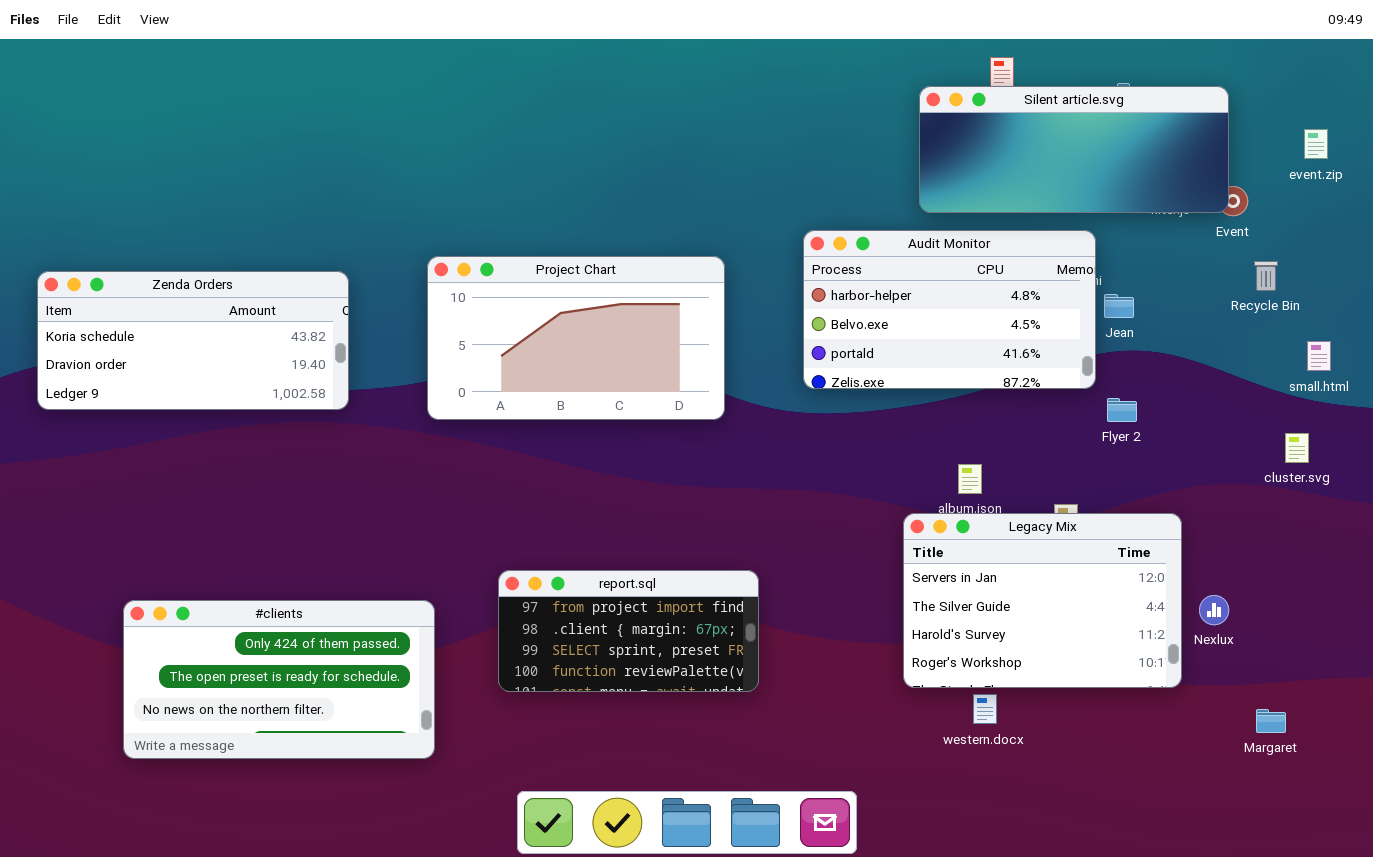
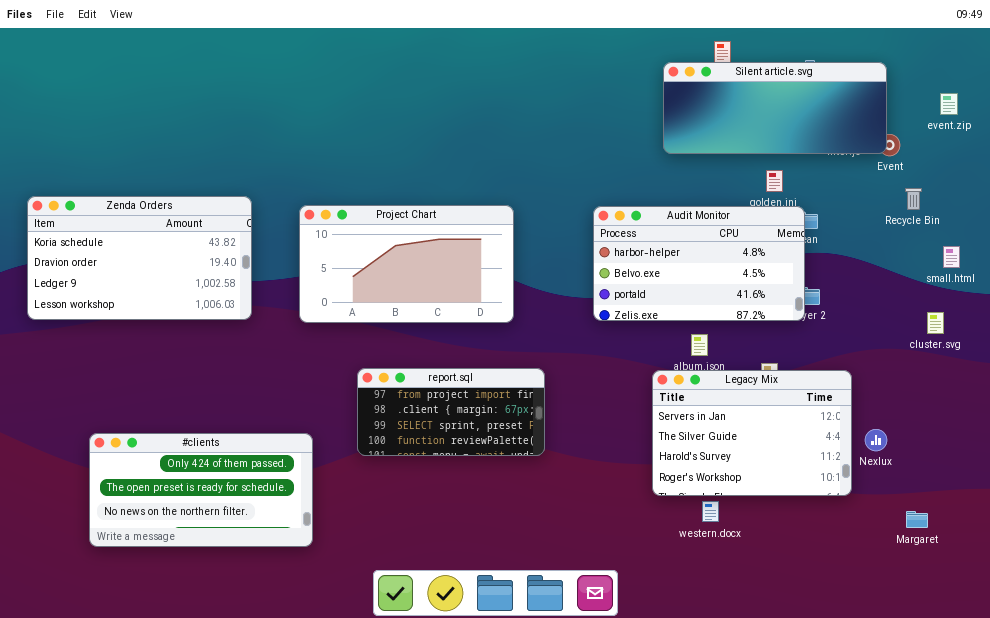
Audit Monitor: [803,230,1096,389] -> [593,206,805,321], moved
Project Chart: [427,256,725,420] -> [299,205,514,323], moved
Zenda Orders: [37,271,349,410] -> [27,196,252,320], resized
report.sql: [498,570,759,692] -> [357,368,545,456], moved

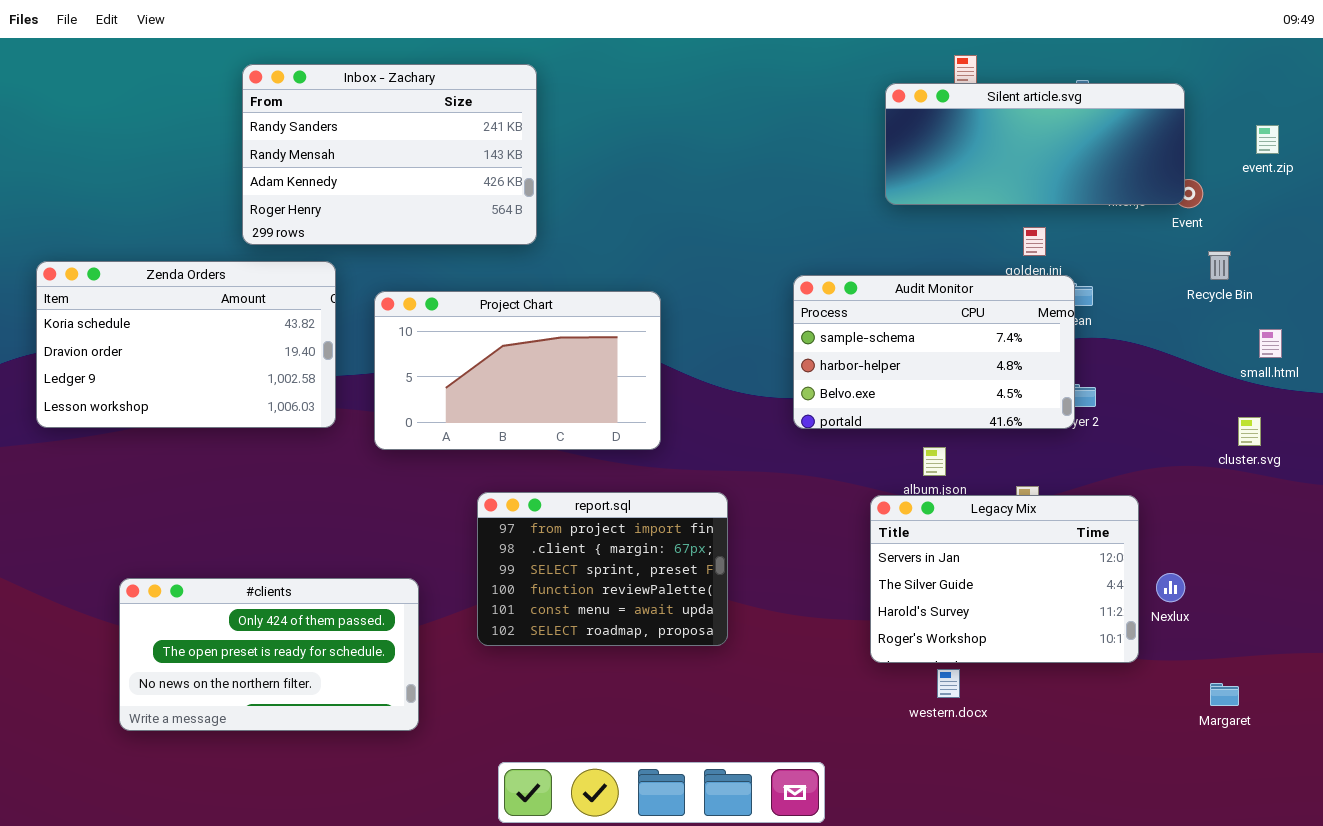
Inbox - Zachary: none -> [242,64,537,245], opened
Project Chart: [299,205,514,323] -> [374,291,661,450], moved
Audit Monitor: [593,206,805,321] -> [793,275,1075,429], scrolled up 1 row
report.sql: [357,368,545,456] -> [477,492,728,646], resized

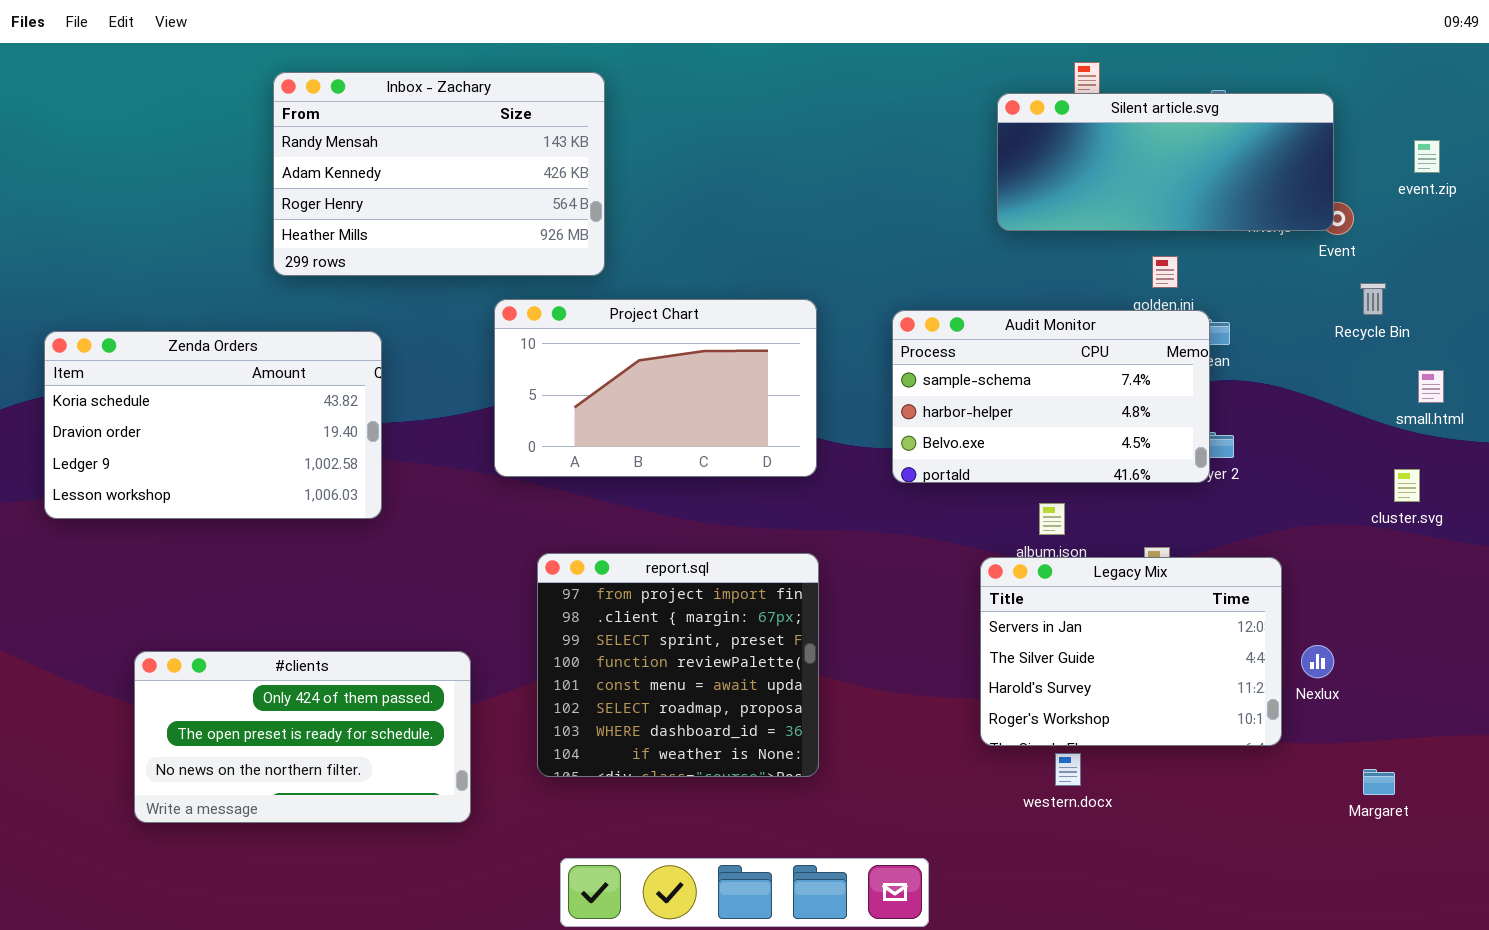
Inbox - Zachary: [242,64,537,245] -> [273,72,605,276], scrolled down 1 row
Zenda Orders: [36,261,336,428] -> [44,331,382,519], moved
Project Chart: [374,291,661,450] -> [494,299,817,477], moved
report.sql: [477,492,728,646] -> [537,553,819,777], resized

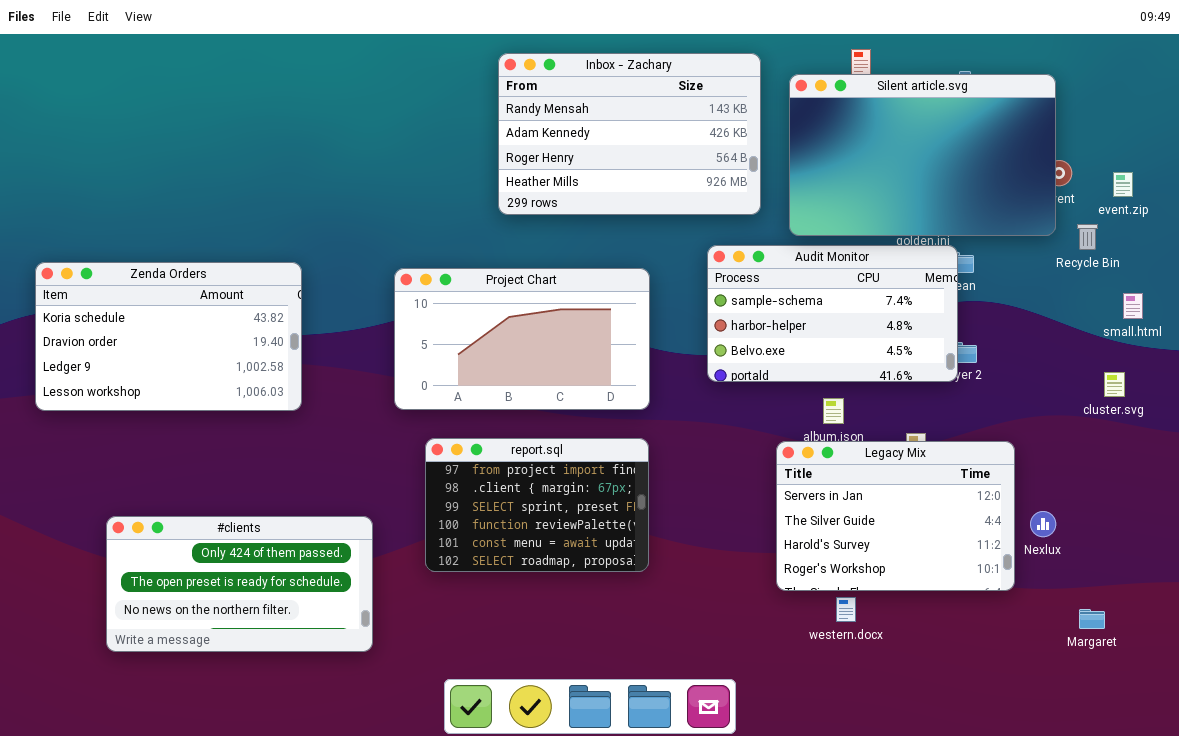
Inbox - Zachary: [273,72,605,276] -> [498,53,761,215], moved
Silent article.svg: [997,93,1334,231] -> [789,74,1056,236], resized
event.zip: [1414,140,1440,173] -> [1113,172,1133,197], moved
Project Chart: [494,299,817,477] -> [394,268,650,410], moved
report.sql: [537,553,819,777] -> [425,438,649,572], resized

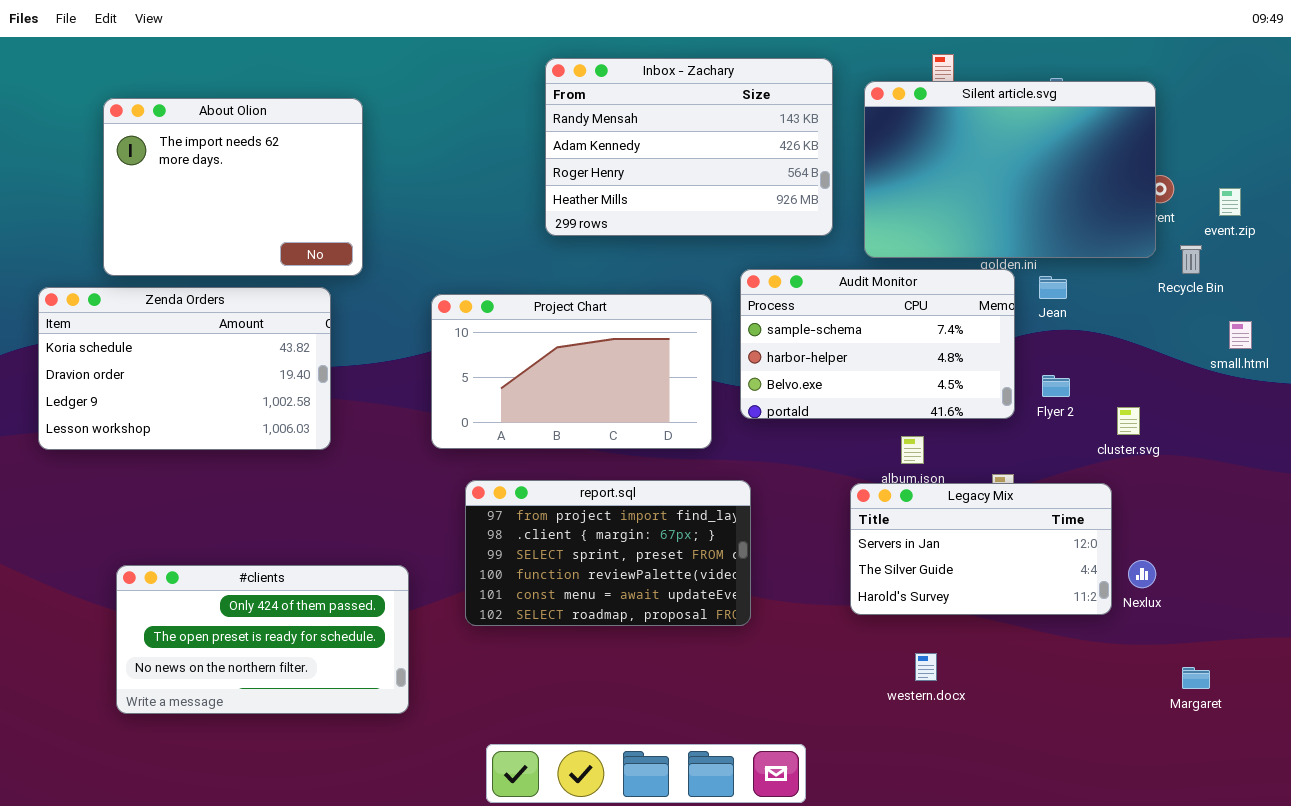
About Olion: none -> [103,98,363,276], opened
Audit Monitor: [707,245,958,382] -> [740,269,1015,419], moved
cluster.svg: [1104,372,1125,397] -> [1117,407,1140,435], moved
report.sql: [425,438,649,572] -> [465,480,751,626], resized
Legacy Mix: [776,441,1015,591] -> [850,483,1112,615], resized

